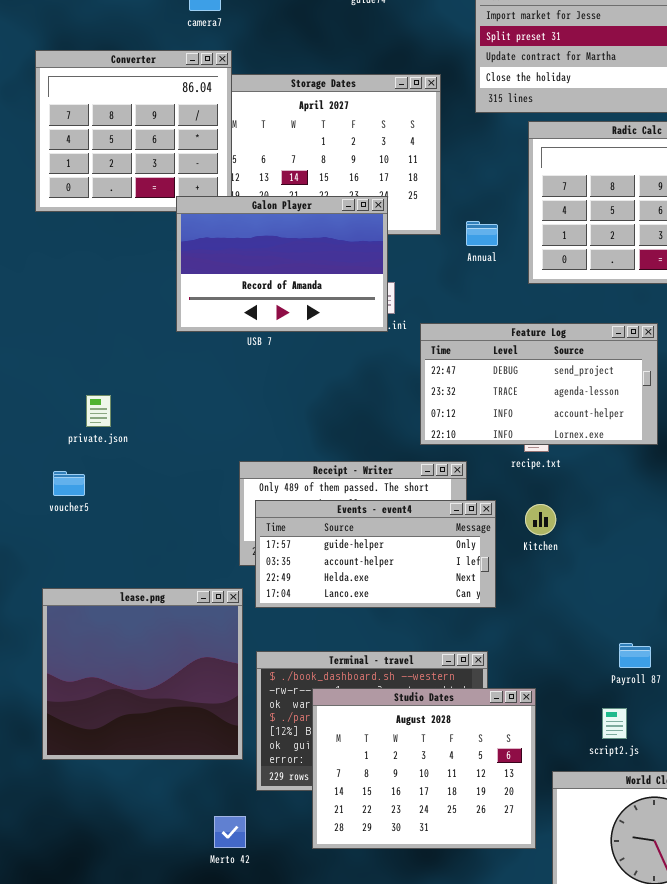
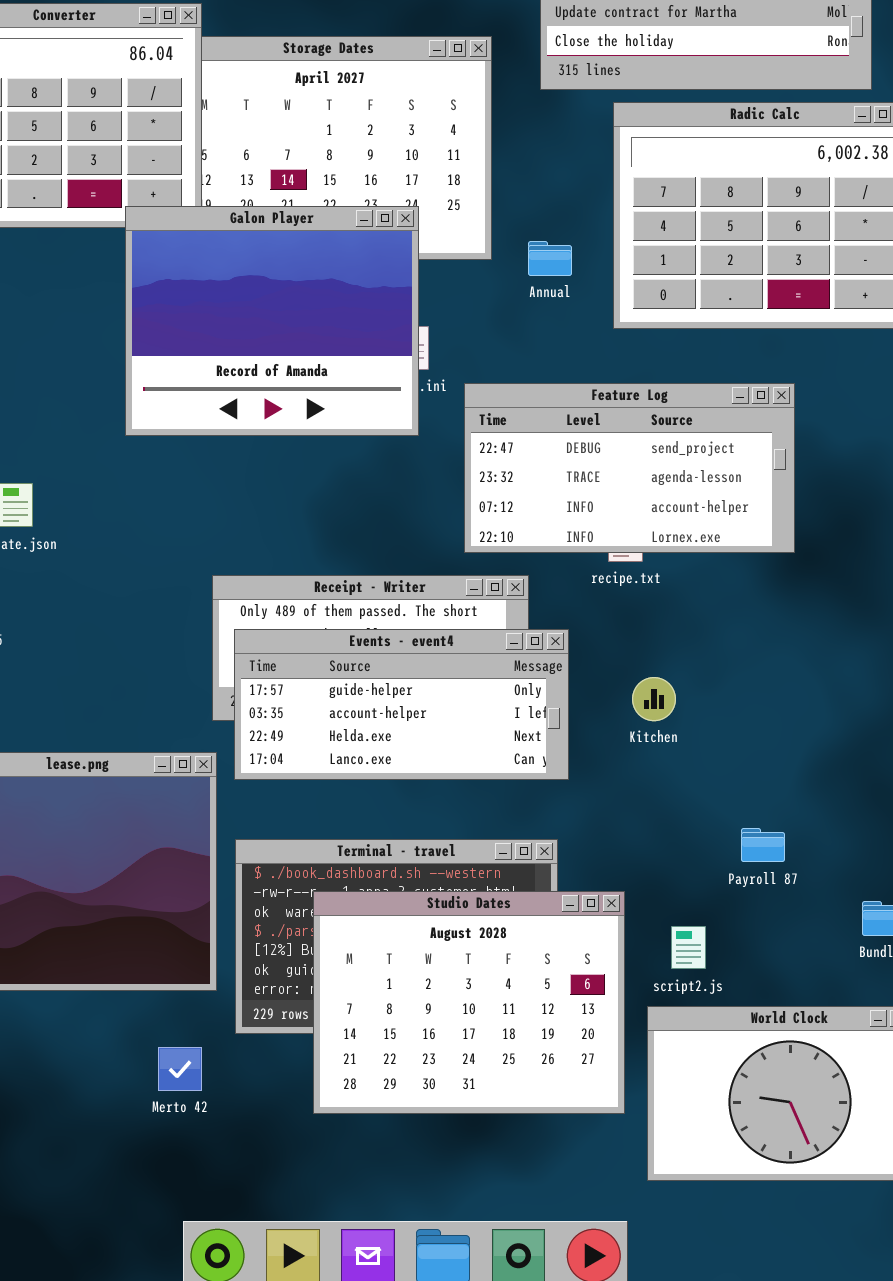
Galon Player: [176,196,388,332] -> [125,206,419,436], resized
Kitchen: [525,504,556,535] -> [632,677,676,721], moved
script2.js: [602,708,627,739] -> [671,926,706,969], moved
Merto 42: [214,816,246,848] -> [158,1047,202,1091], moved

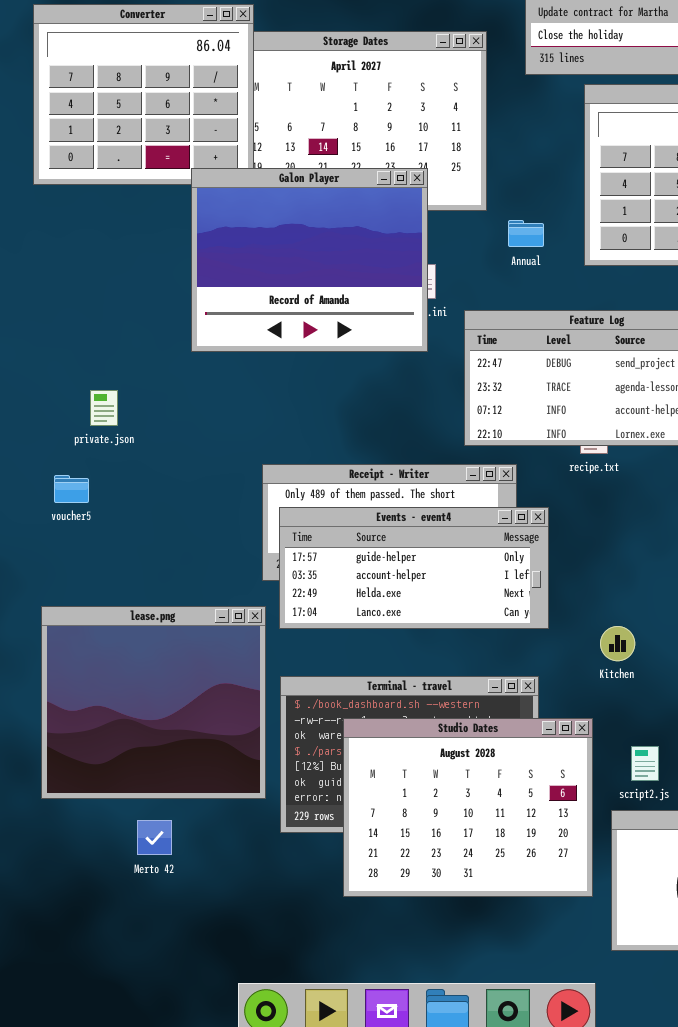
Annual: [528,241,572,276] -> [508,220,544,247], moved
Kitchen: [632,677,676,721] -> [600,626,635,661], moved
Merto 42: [158,1047,202,1091] -> [137,820,172,855], moved

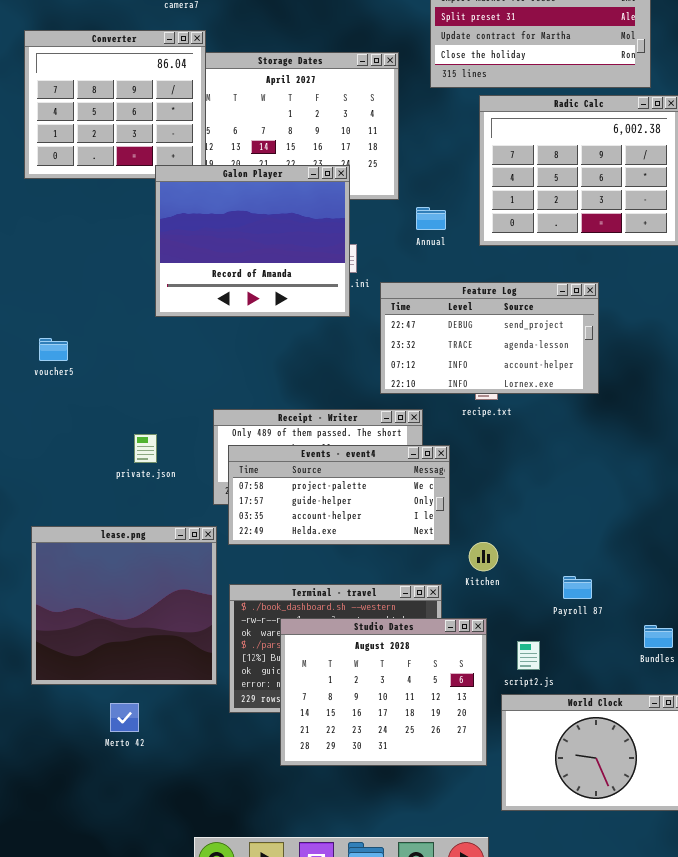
private.json: [90,390,118,426] -> [134,434,157,463], moved
voucher5: [54,475,89,503] -> [39,338,68,361], moved
Events - event4: [279,507,549,629] -> [228,445,450,545], scrolled up 1 row
Kitchen: [600,626,635,661] -> [469,542,498,571], moved

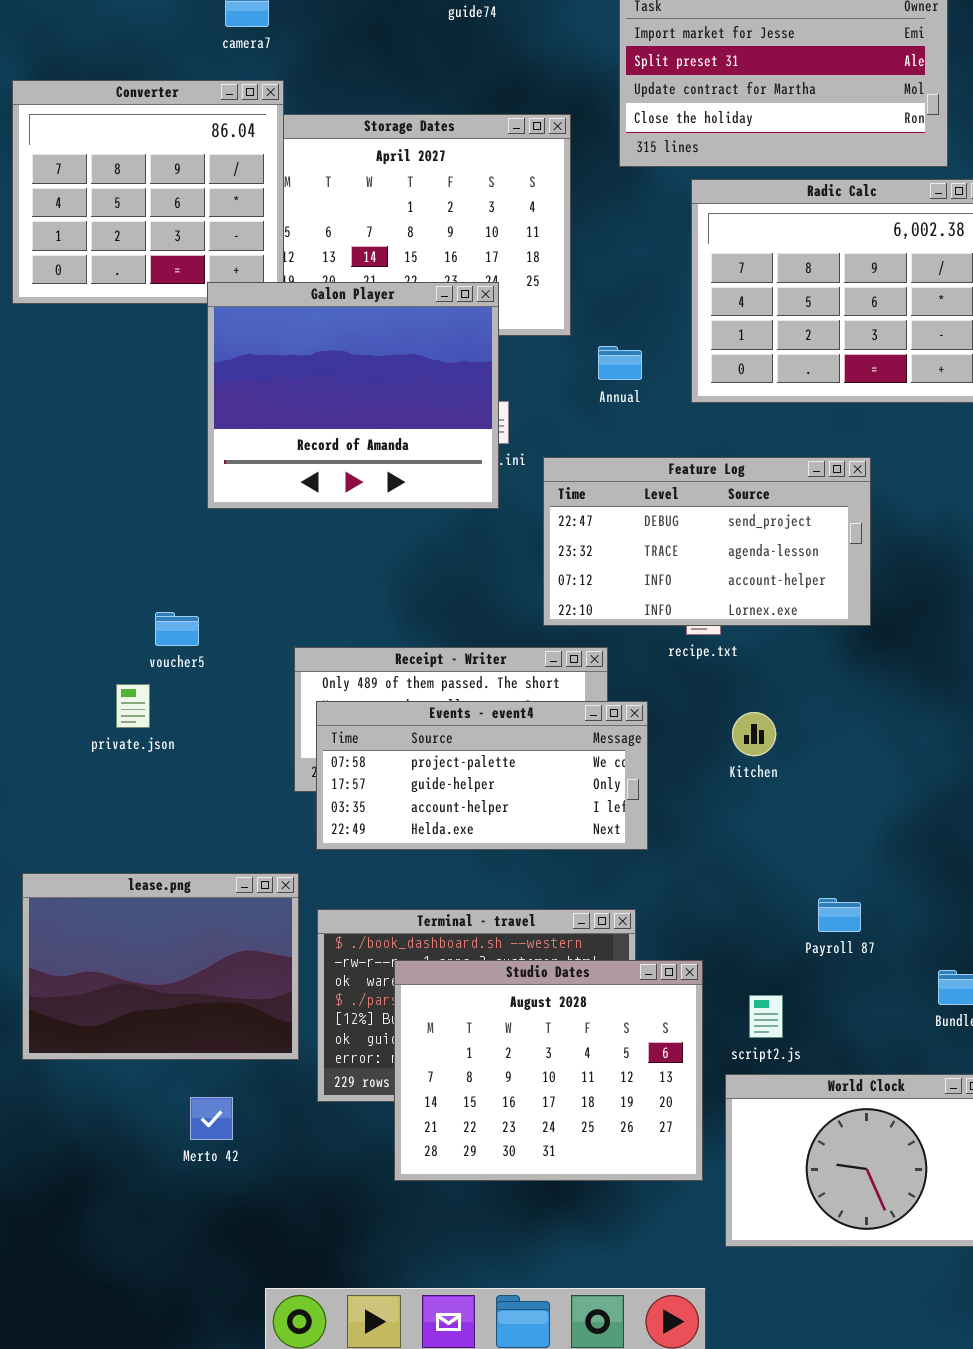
voucher5: [39,338,68,361] -> [155,612,199,646], moved
private.json: [134,434,157,463] -> [116,684,150,728], moved
lease.png: [31,526,217,685] -> [22,873,299,1060], resized
Kitchen: [469,542,498,571] -> [732,712,776,756], moved
Merto 42: [110,703,139,732] -> [190,1097,233,1140], moved

